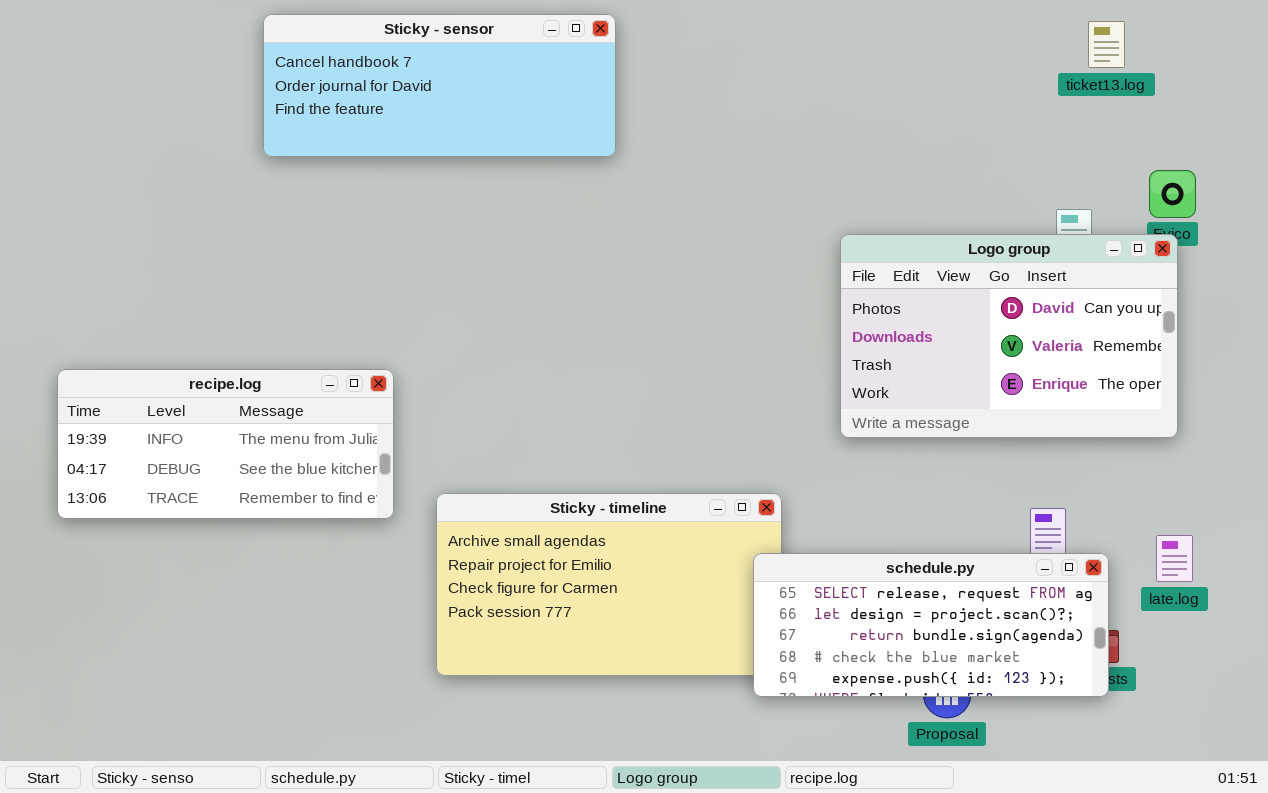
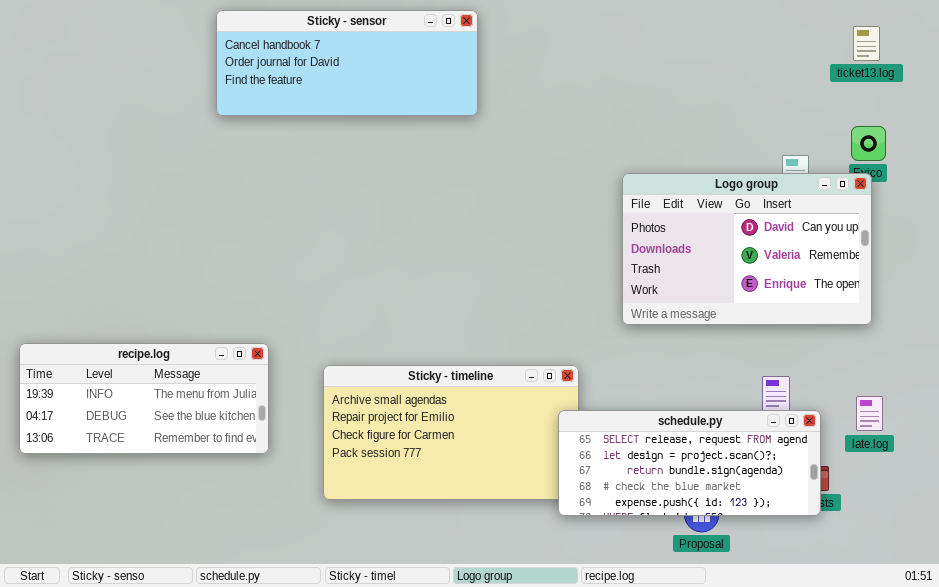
Sticky - sensor: [263,14,616,157] -> [216,10,478,116], moved
ticket13.log: [1088,21,1125,68] -> [853,26,880,61], moved
recipe.log: [57,369,394,519] -> [19,343,269,454], moved

